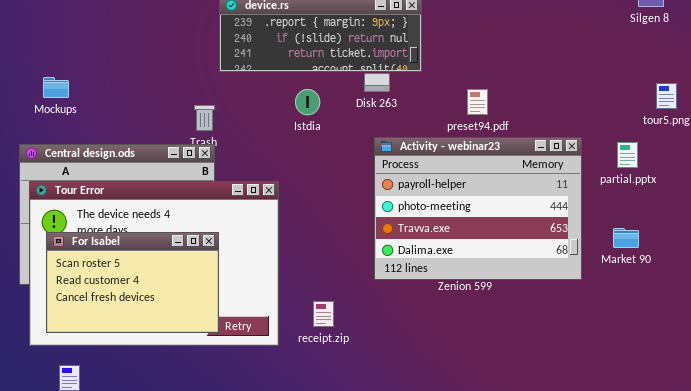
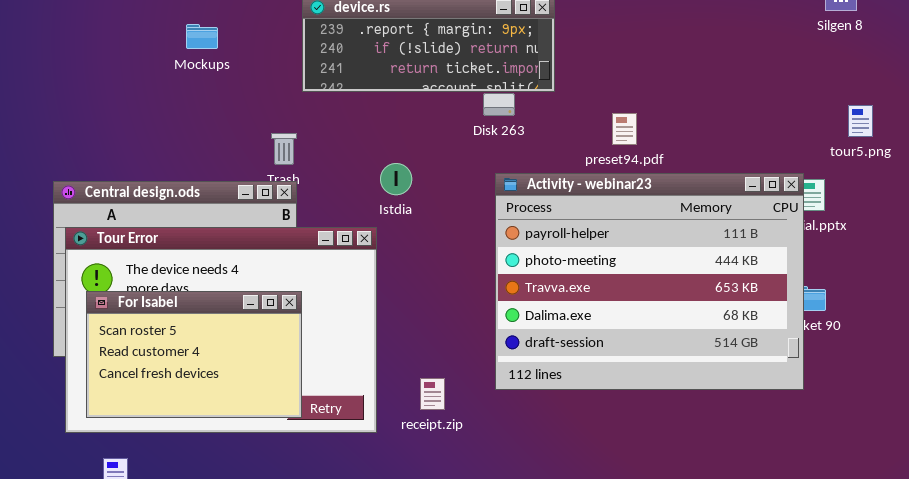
Mockups: [43,77,69,98] -> [186,24,218,49], moved
Istdia: [295,89,320,115] -> [380,163,412,195], moved
Activity - webinar23: [374,137,582,280] -> [495,173,804,390], resized

